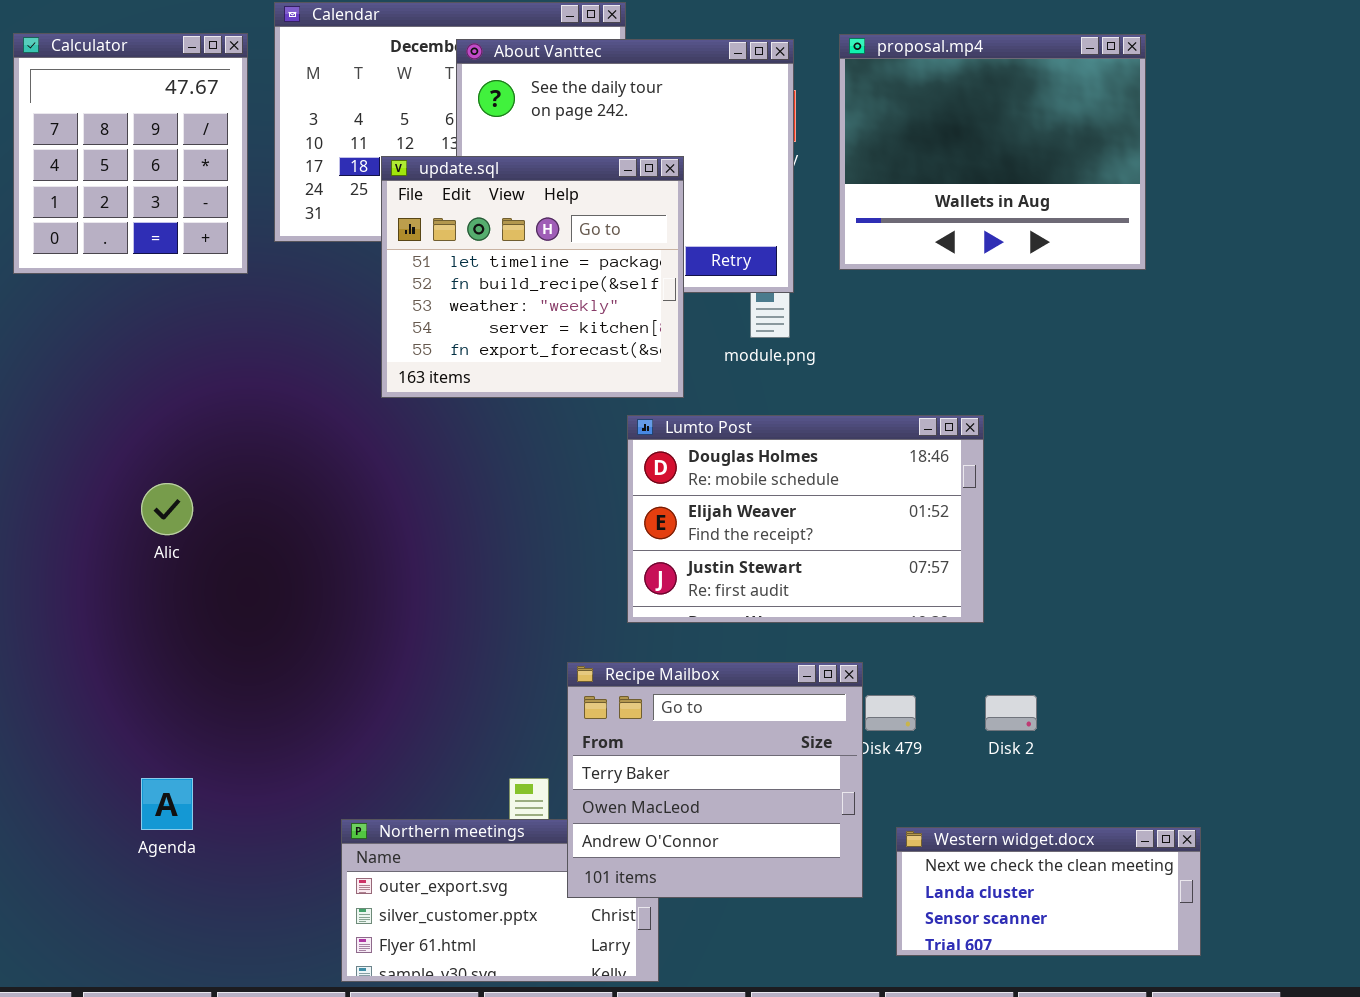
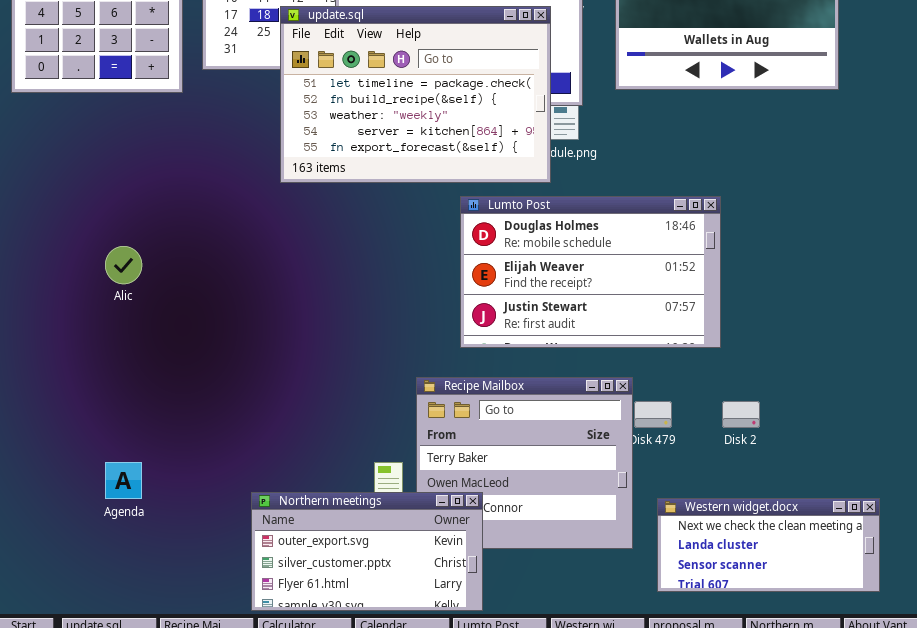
update.sql: [381,156,684,398] -> [280,6,551,183], resized
Northern meetings: [341,819,659,982] -> [251,492,483,611], raised

